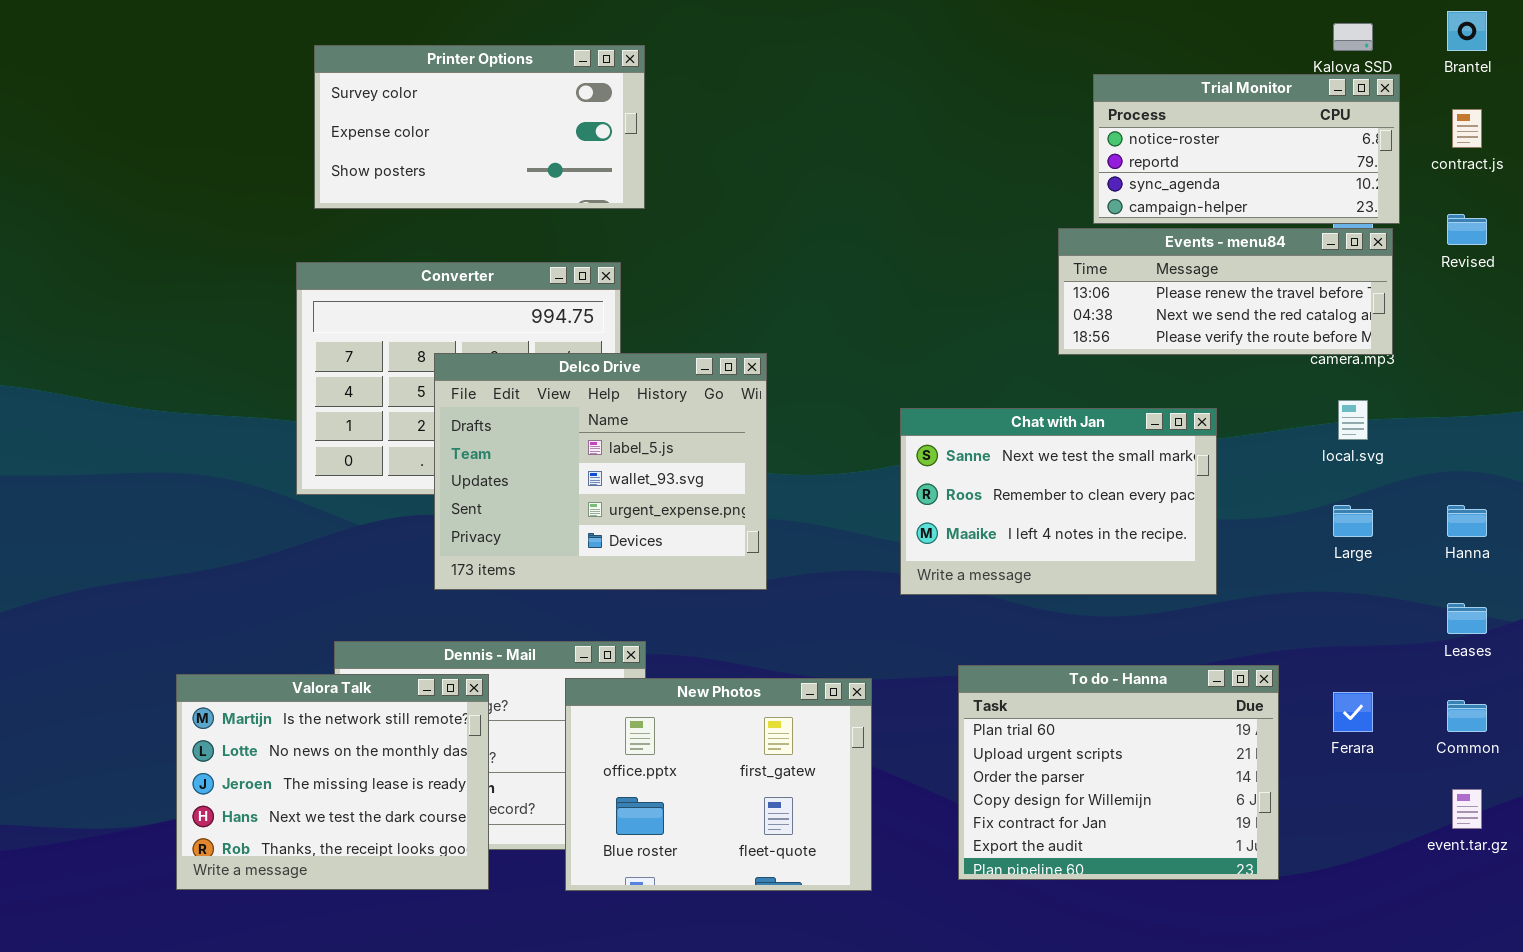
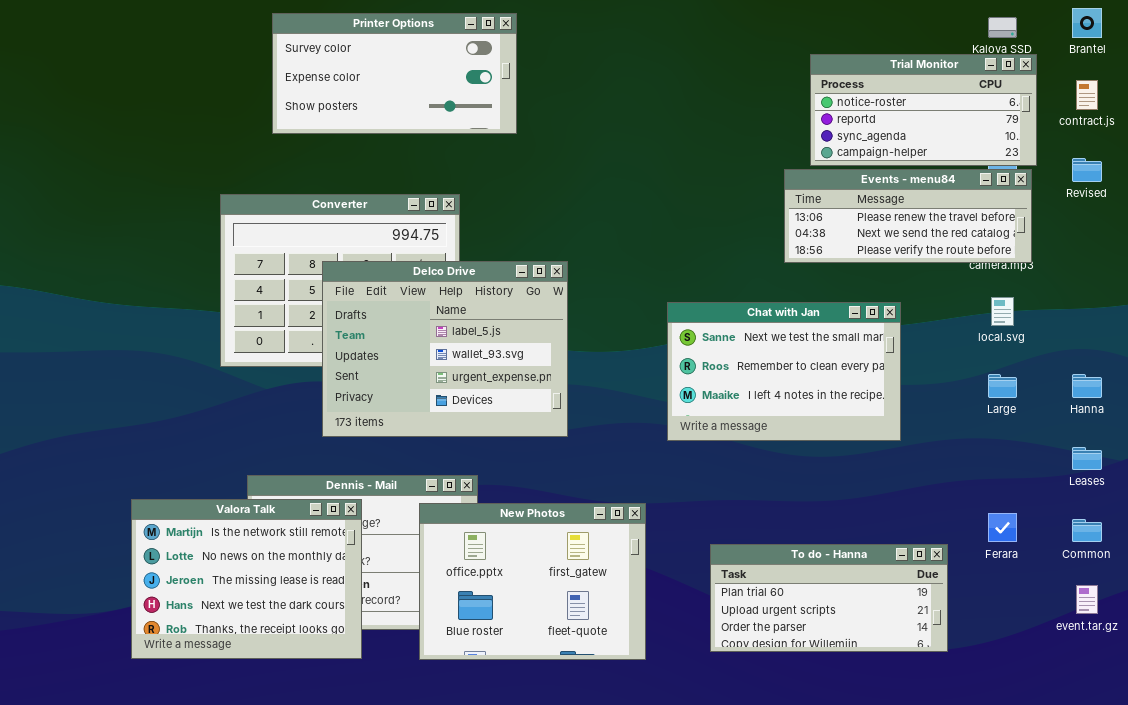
Printer Options: [314,45,645,209] -> [272,13,517,134], moved
To do - Hanna: [958,665,1279,880] -> [710,544,948,652], resized

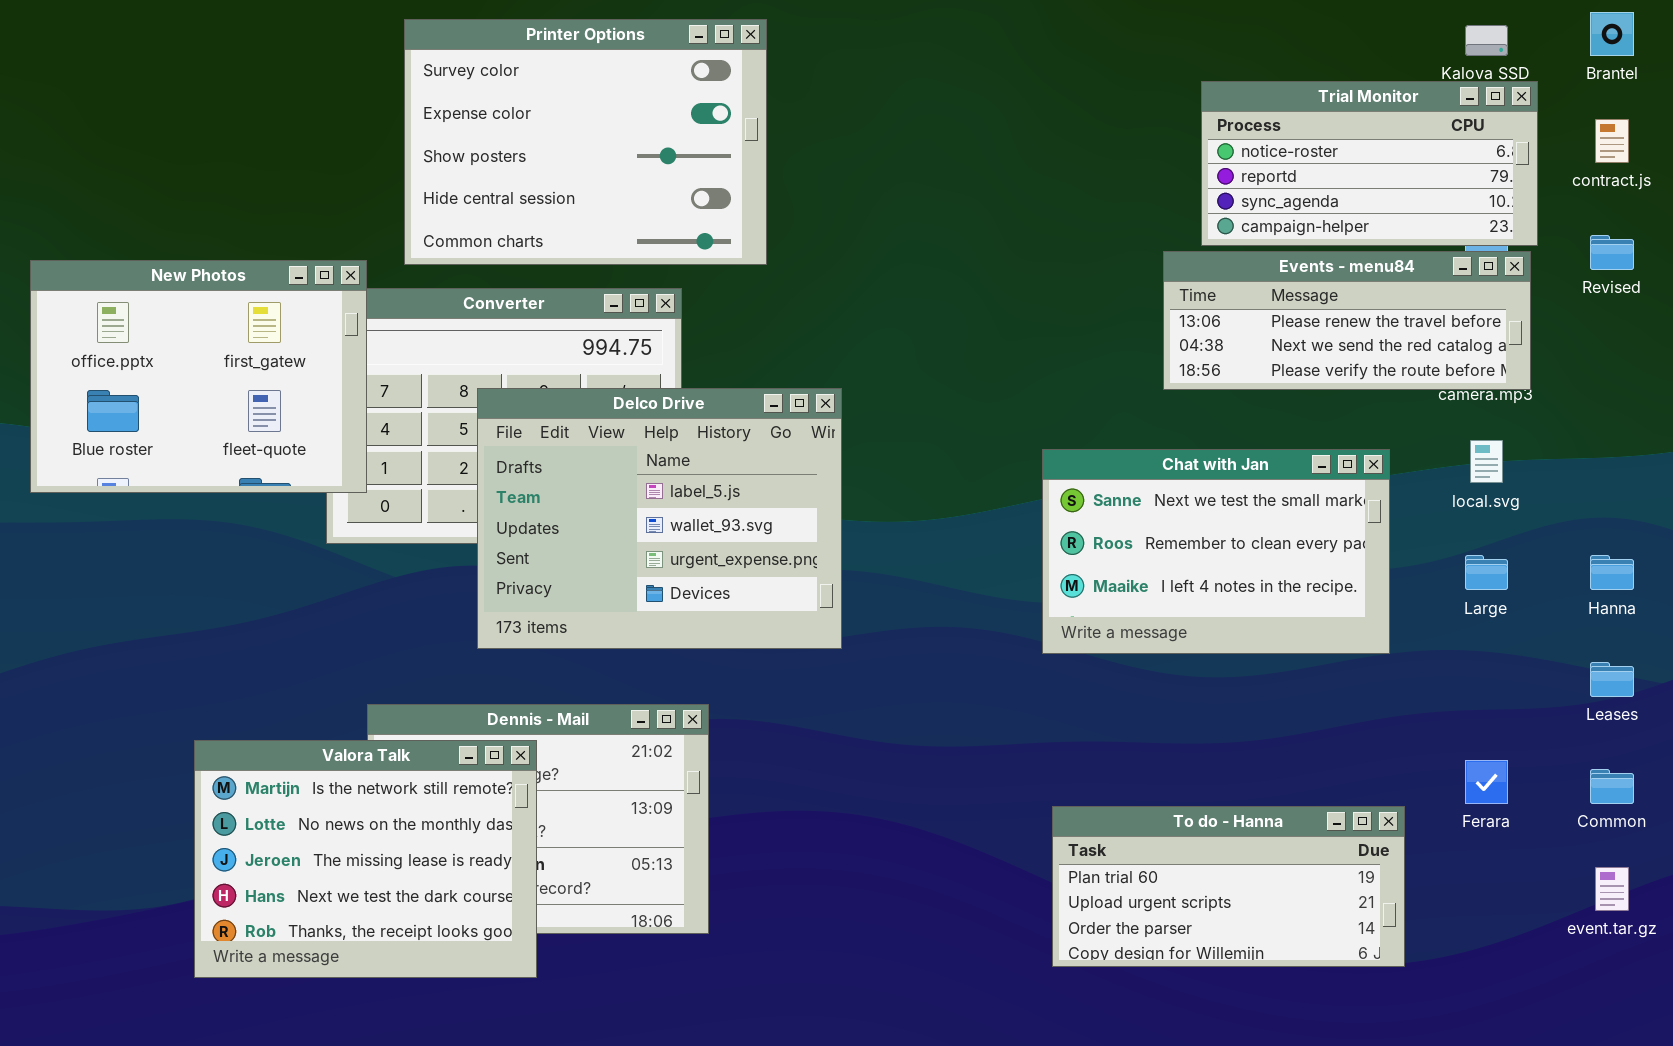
Printer Options: [272,13,517,134] -> [404,19,767,265], resized
Chat with Jan: [667,302,901,441] -> [1042,449,1390,654], moved
New Photos: [419,503,646,660] -> [30,260,367,493], moved

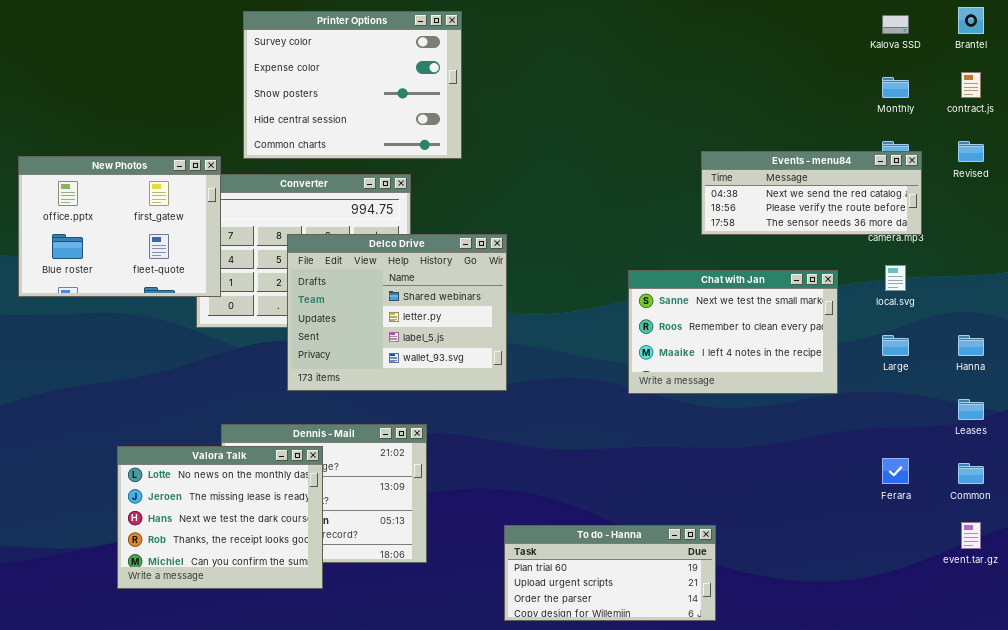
Trial Monitor: [1201,81,1538,246] -> none, closed
Events - menu84: [1163,251,1531,390] -> [701,151,922,235], scrolled down 1 row
Delco Drive: [477,388,842,649] -> [287,234,507,391], scrolled up 2 rows
Valora Talk: [194,740,537,978] -> [117,446,323,589], scrolled down 1 row
To do - Hanna: [1052,806,1405,967] -> [504,525,716,621], moved

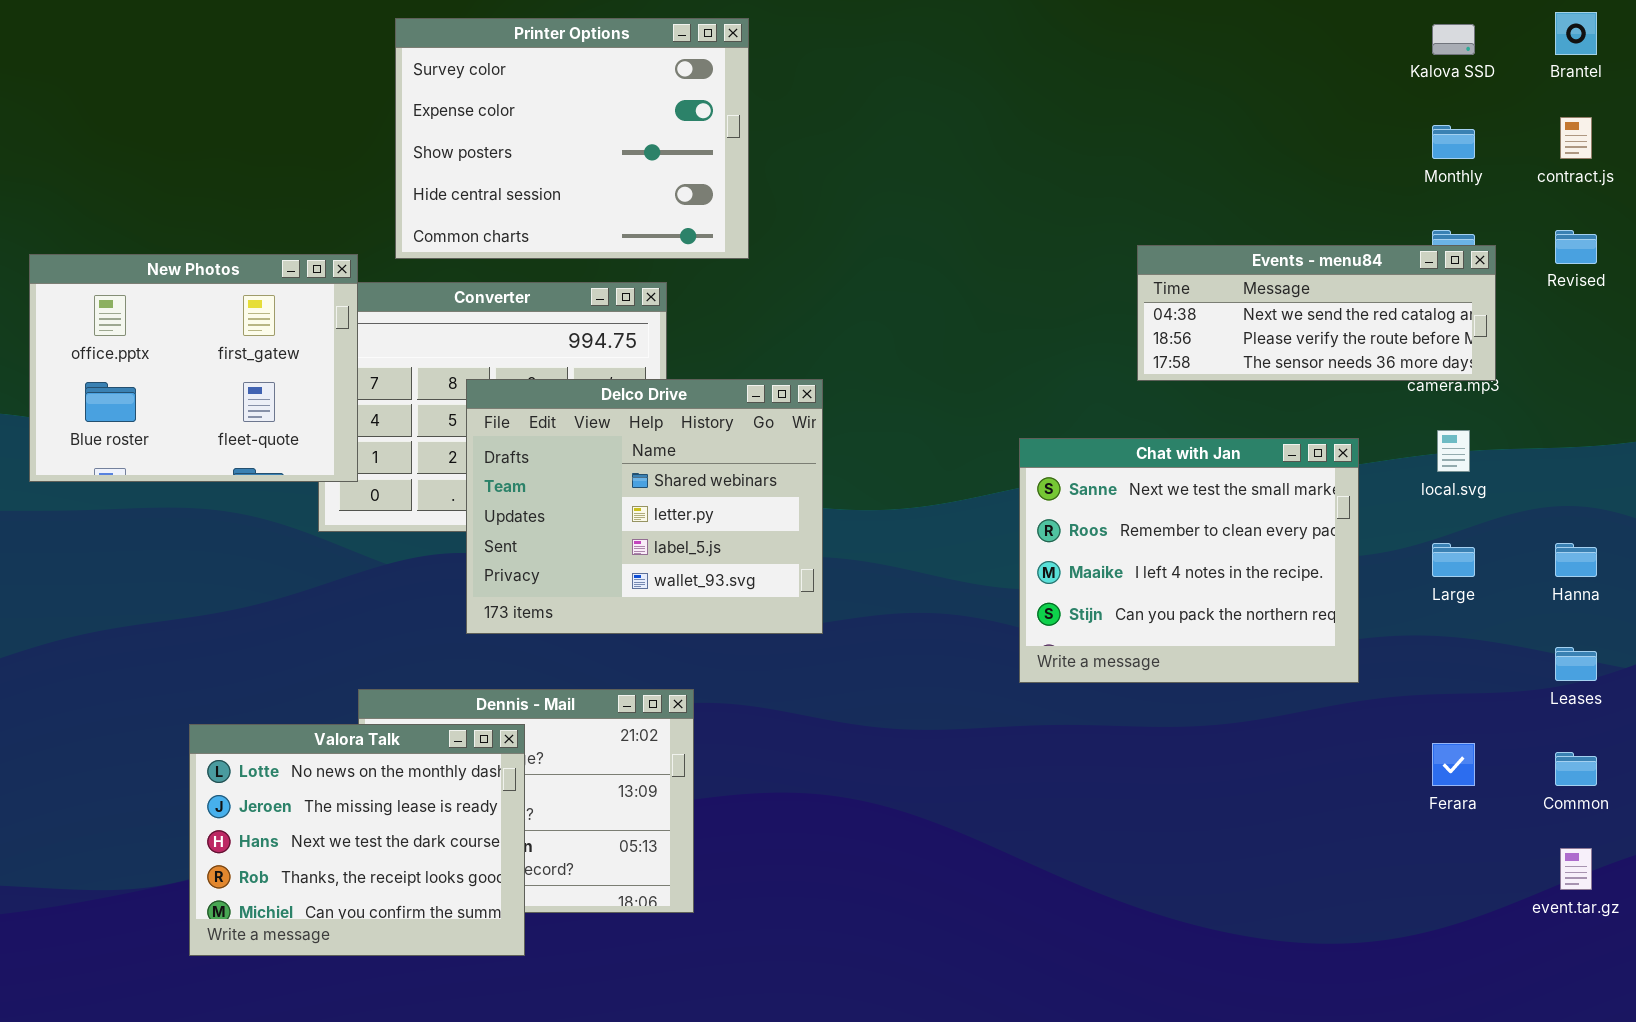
Chat with Jan: [628,270,838,394] -> [1019,438,1359,683], resized
To do - Hanna: [504,525,716,621] -> none, closed

